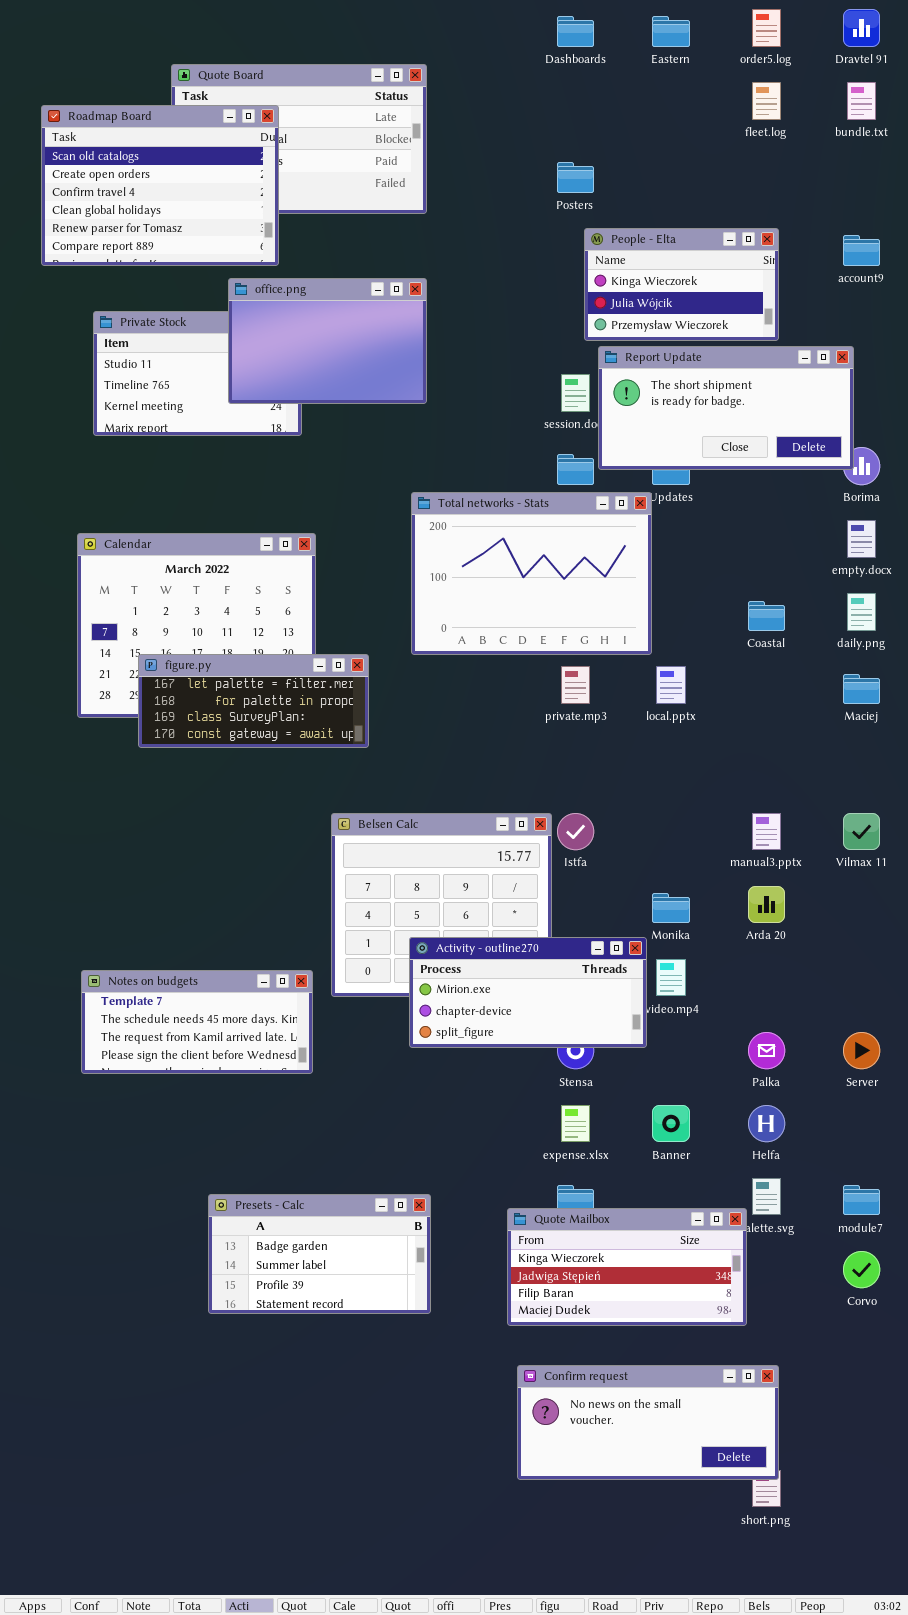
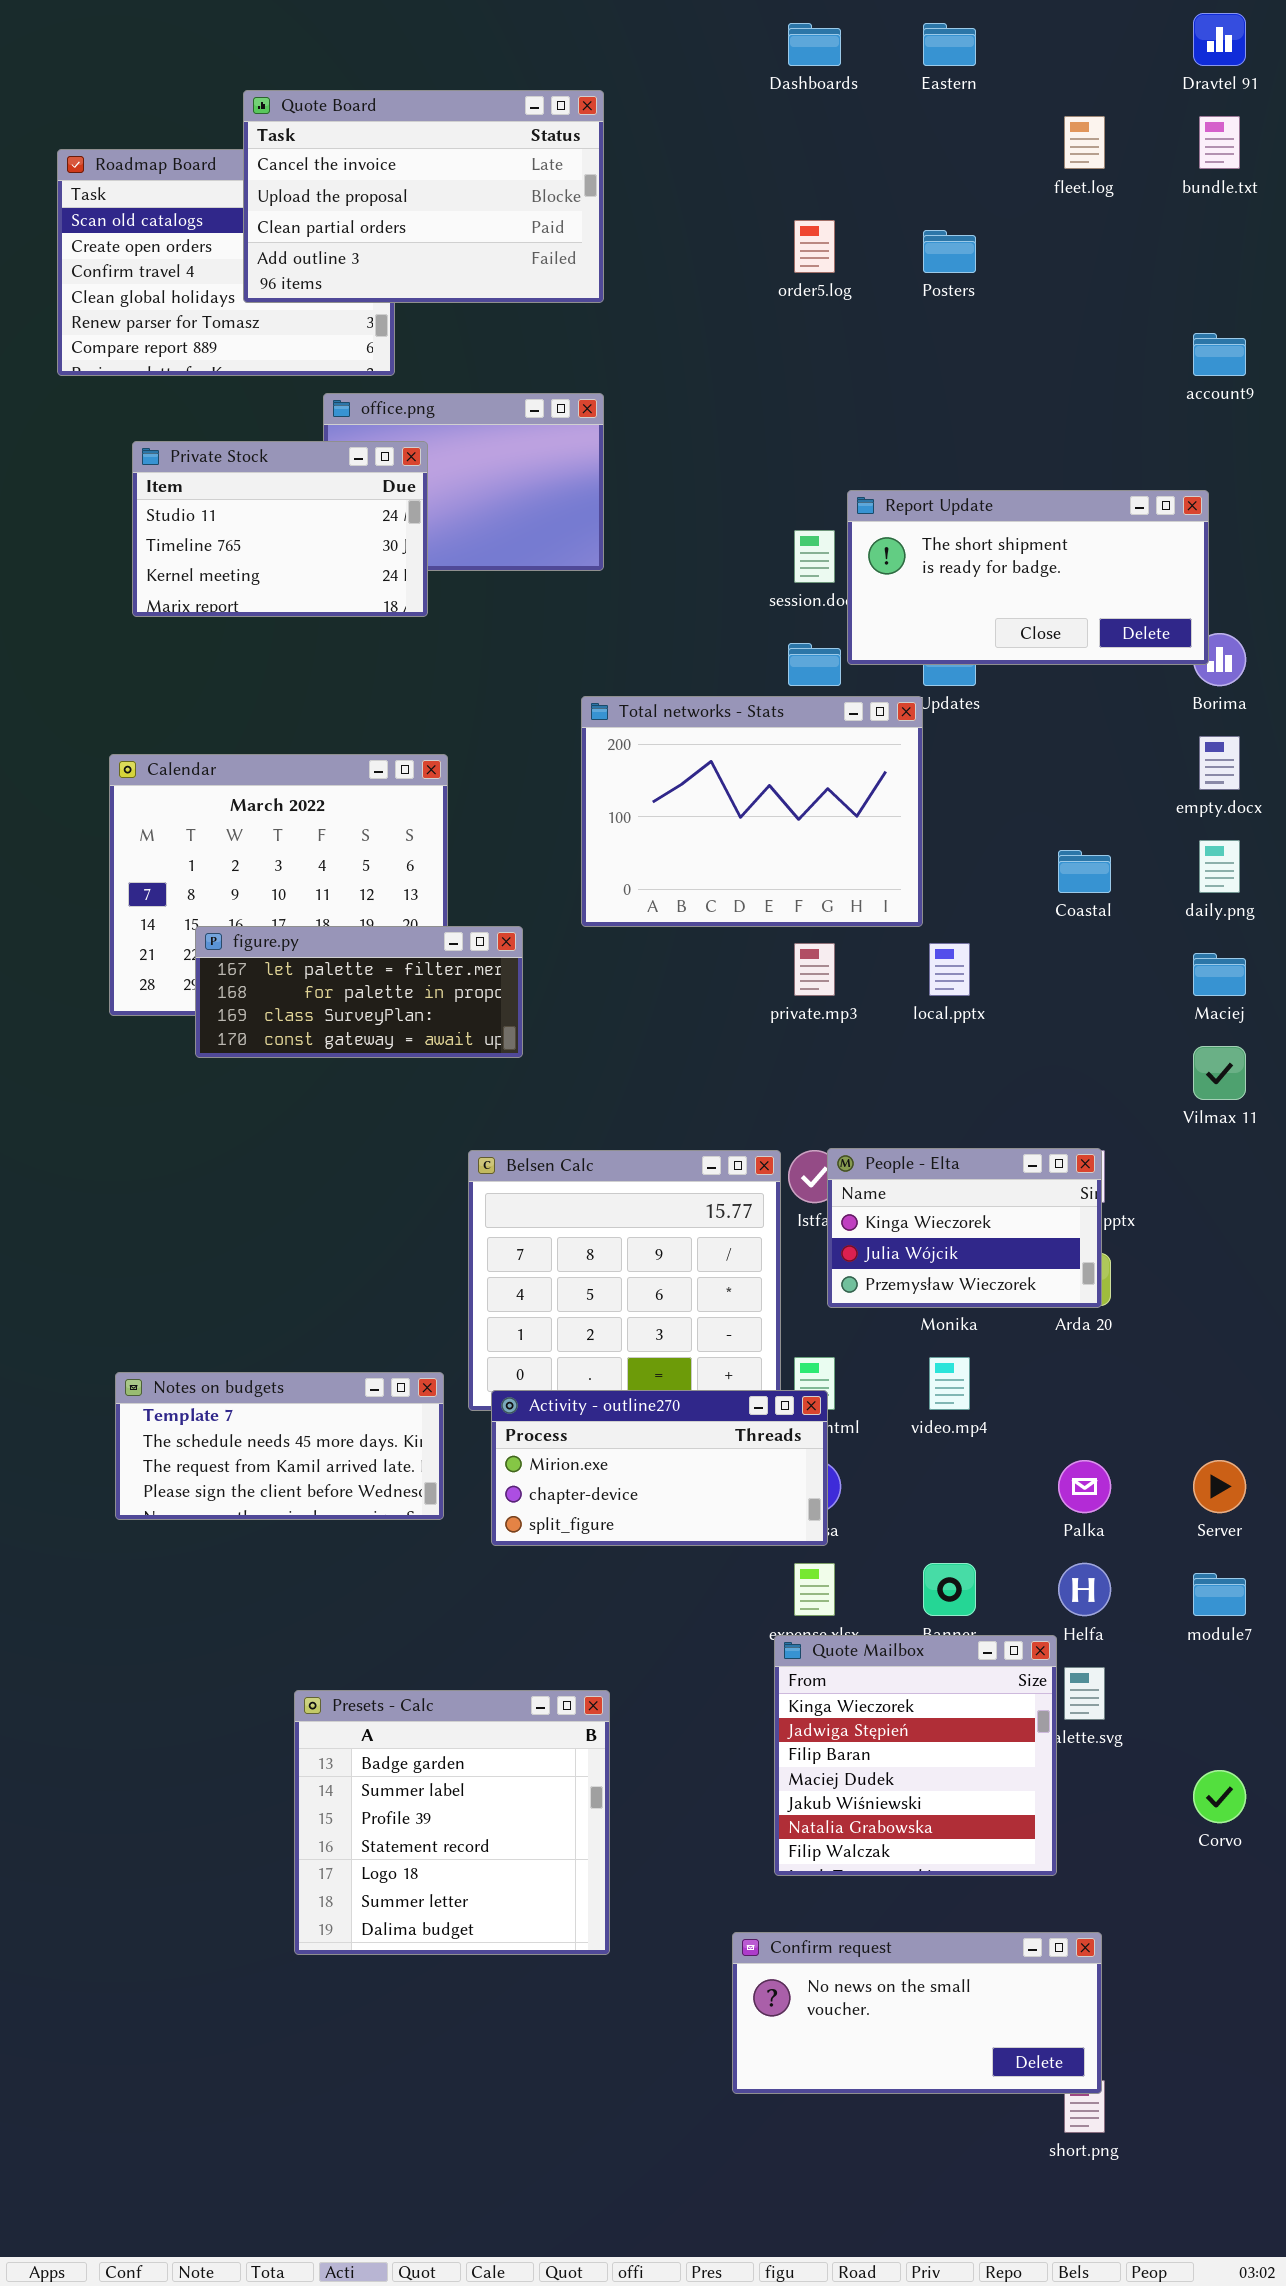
order5.log: [752,9,781,47] -> [794,220,835,273], moved
Quote Board: [171,64,427,214] -> [243,90,604,303], raised
Posters: [557,162,594,193] -> [923,230,976,273], moved
People - Elta: [584,228,779,341] -> [827,1148,1102,1308], moved
Private Stock: [93,311,302,436] -> [132,441,428,617], raised
Vilmax 11: [843,813,880,850] -> [1193,1046,1246,1100], moved
Activity - outline270: [409,937,647,1048] -> [491,1390,828,1546], moved
module7: [843,1185,880,1215] -> [1193,1573,1246,1616], moved
Presets - Calc: [208,1194,431,1314] -> [294,1690,610,1955], resized
Quote Mailbox: [507,1208,747,1326] -> [774,1635,1057,1876], resized

